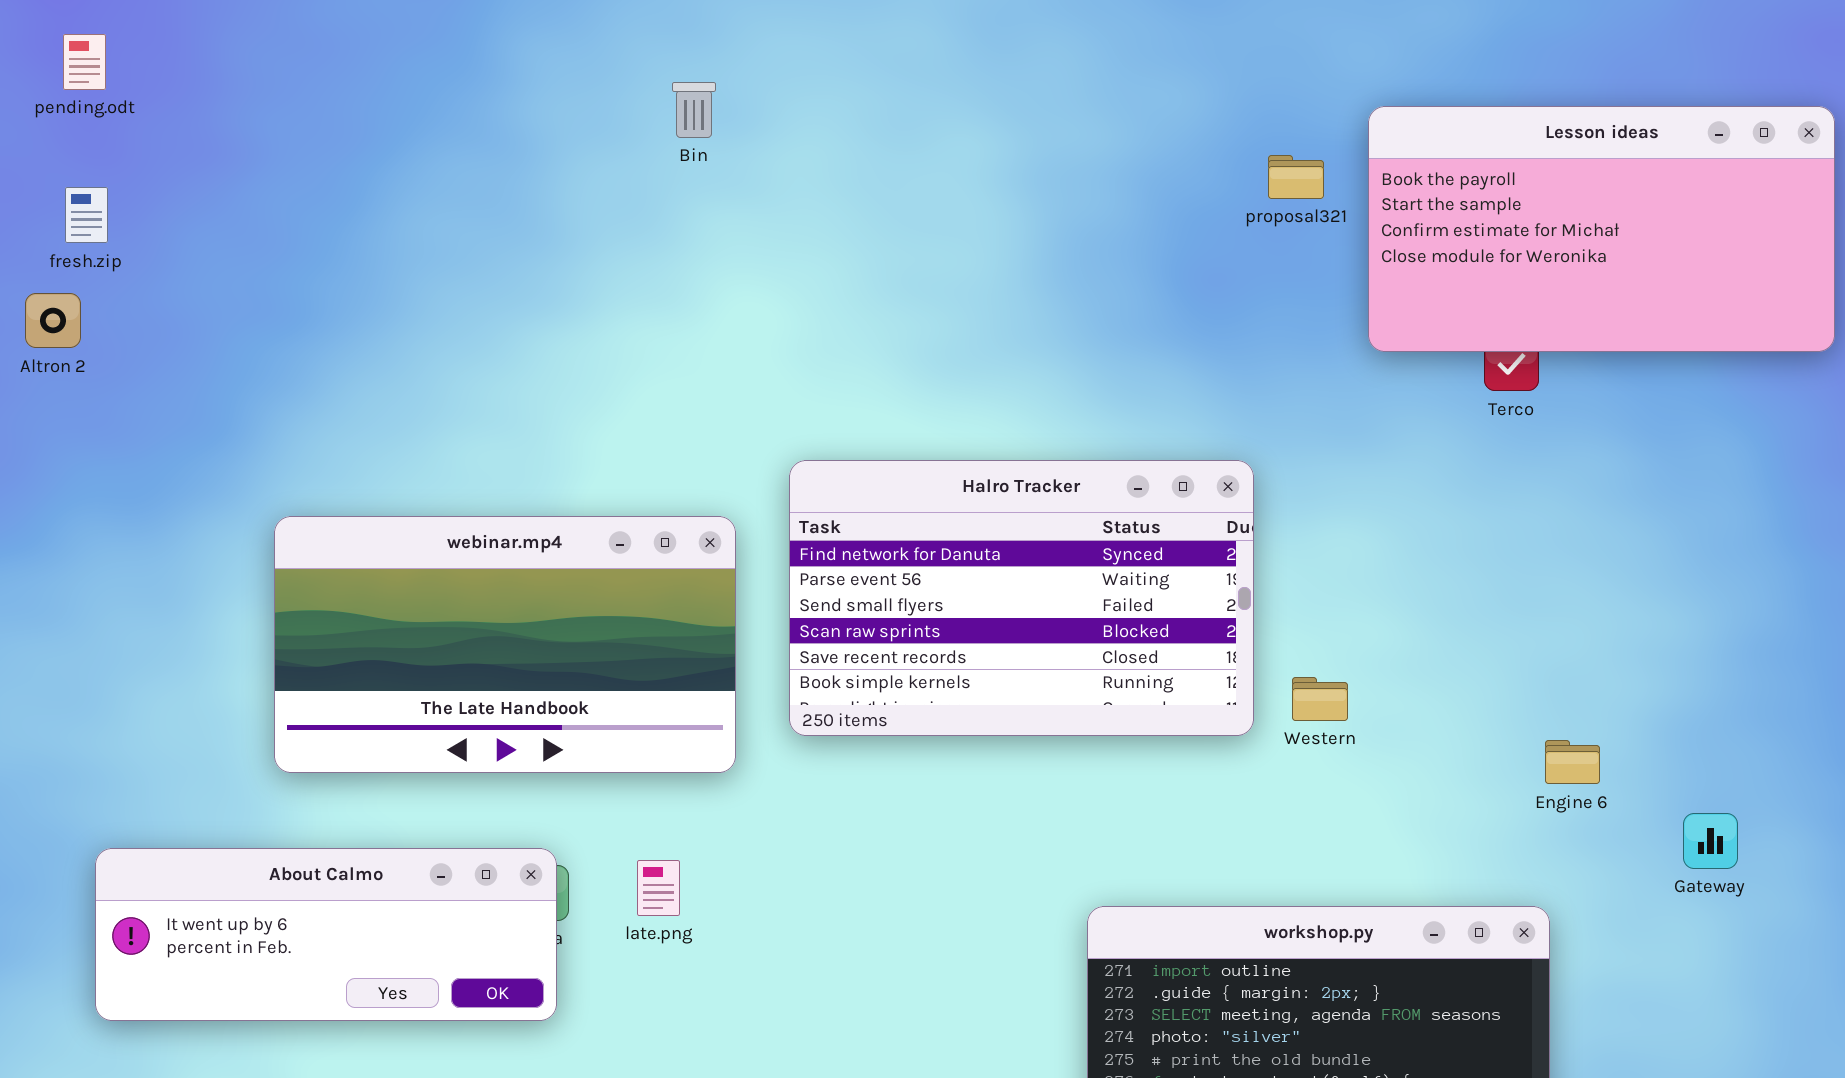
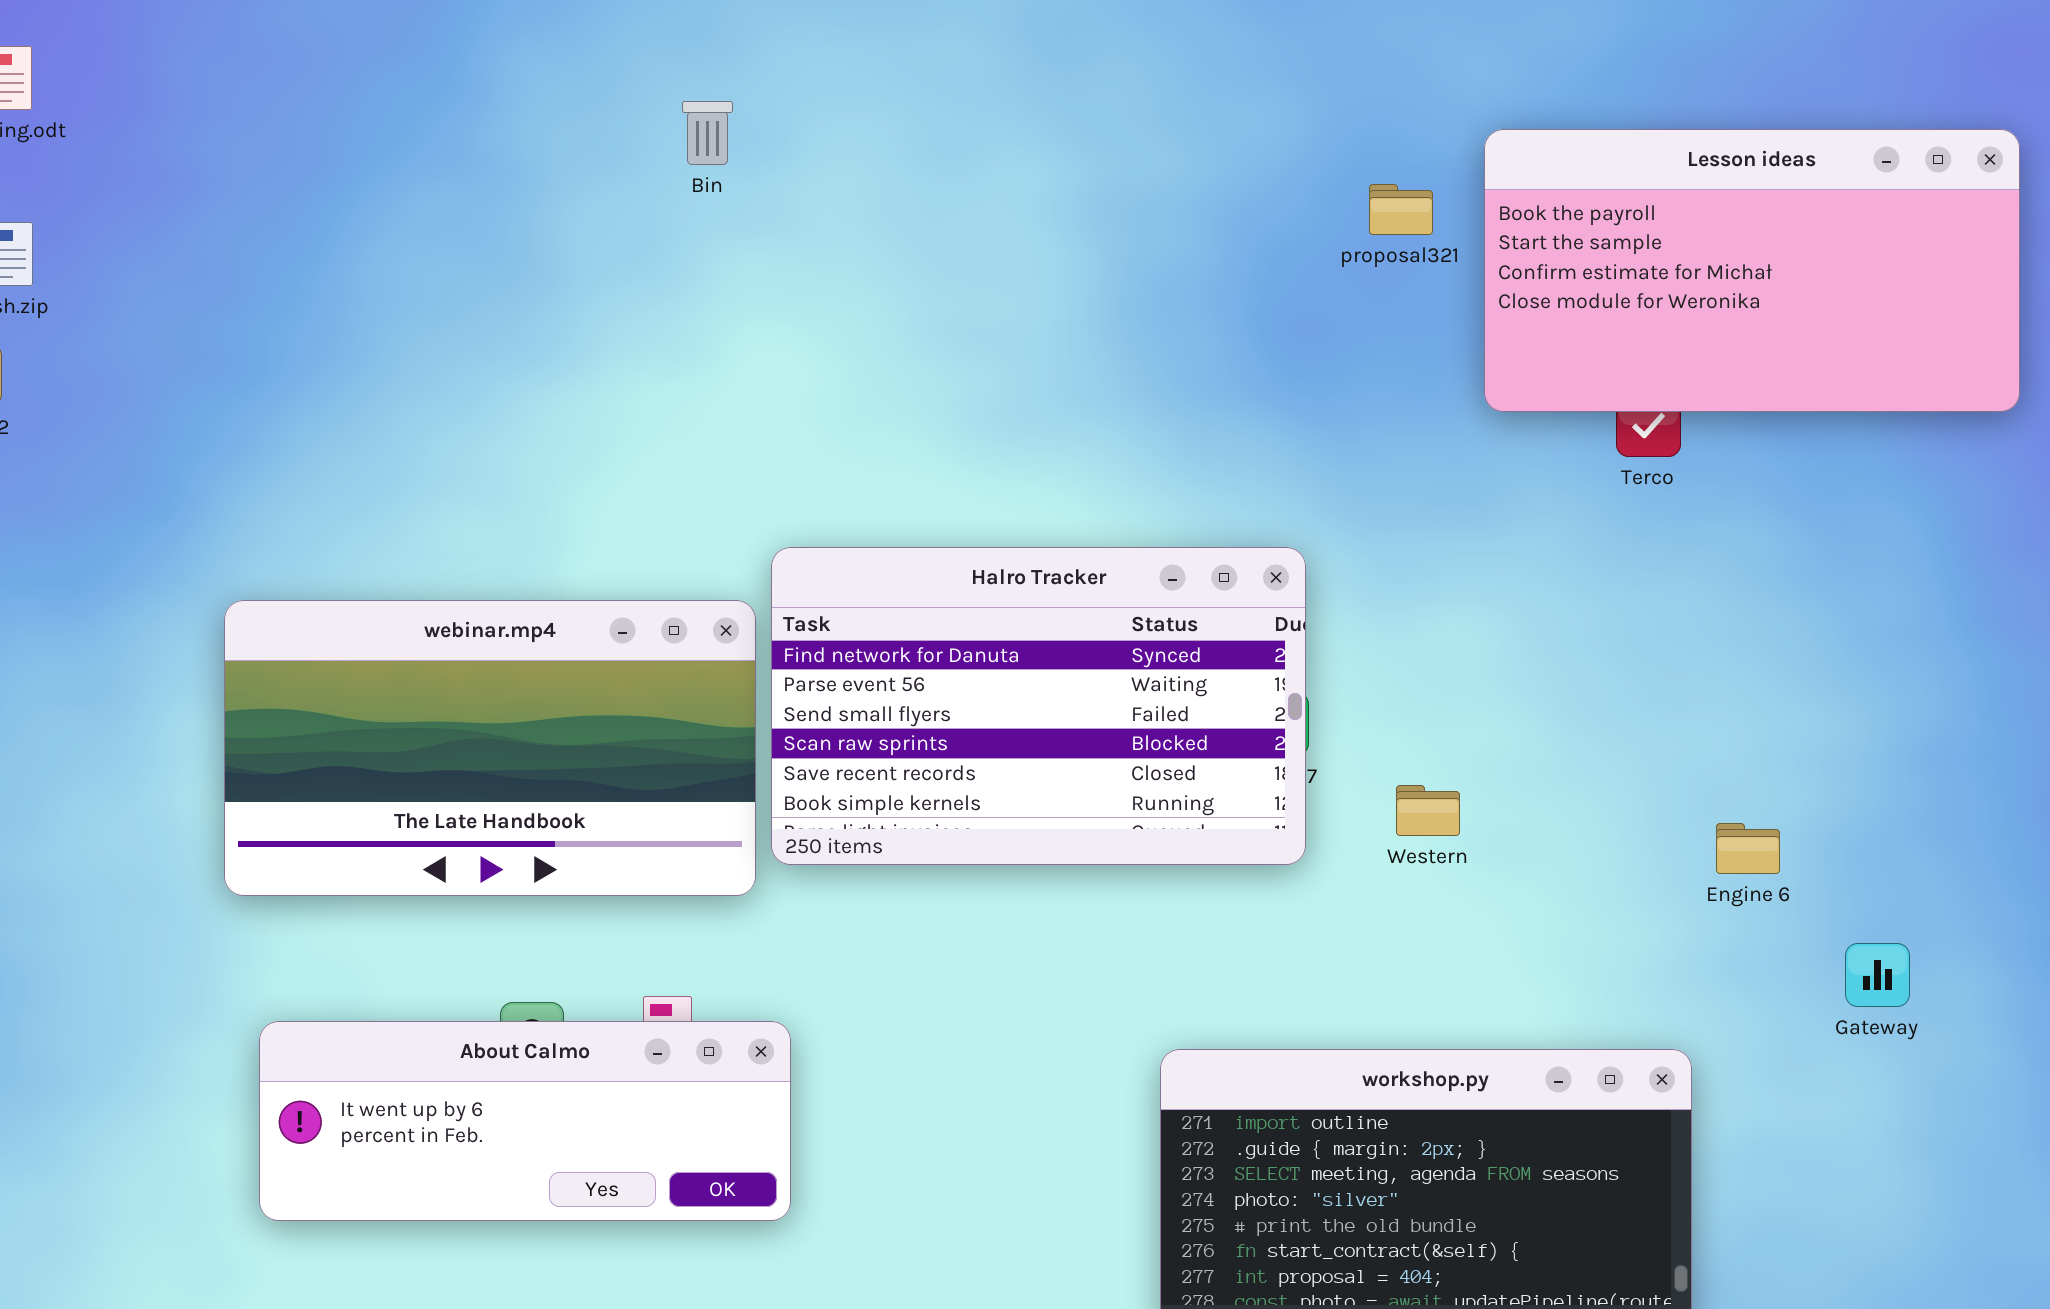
Halro Tracker: [789,460,1254,736] -> [771,547,1306,865], moved
Engine 6: [1545,740,1600,784] -> [1716,823,1780,874], moved
About Calmo: [95,848,557,1021] -> [259,1021,791,1221], moved

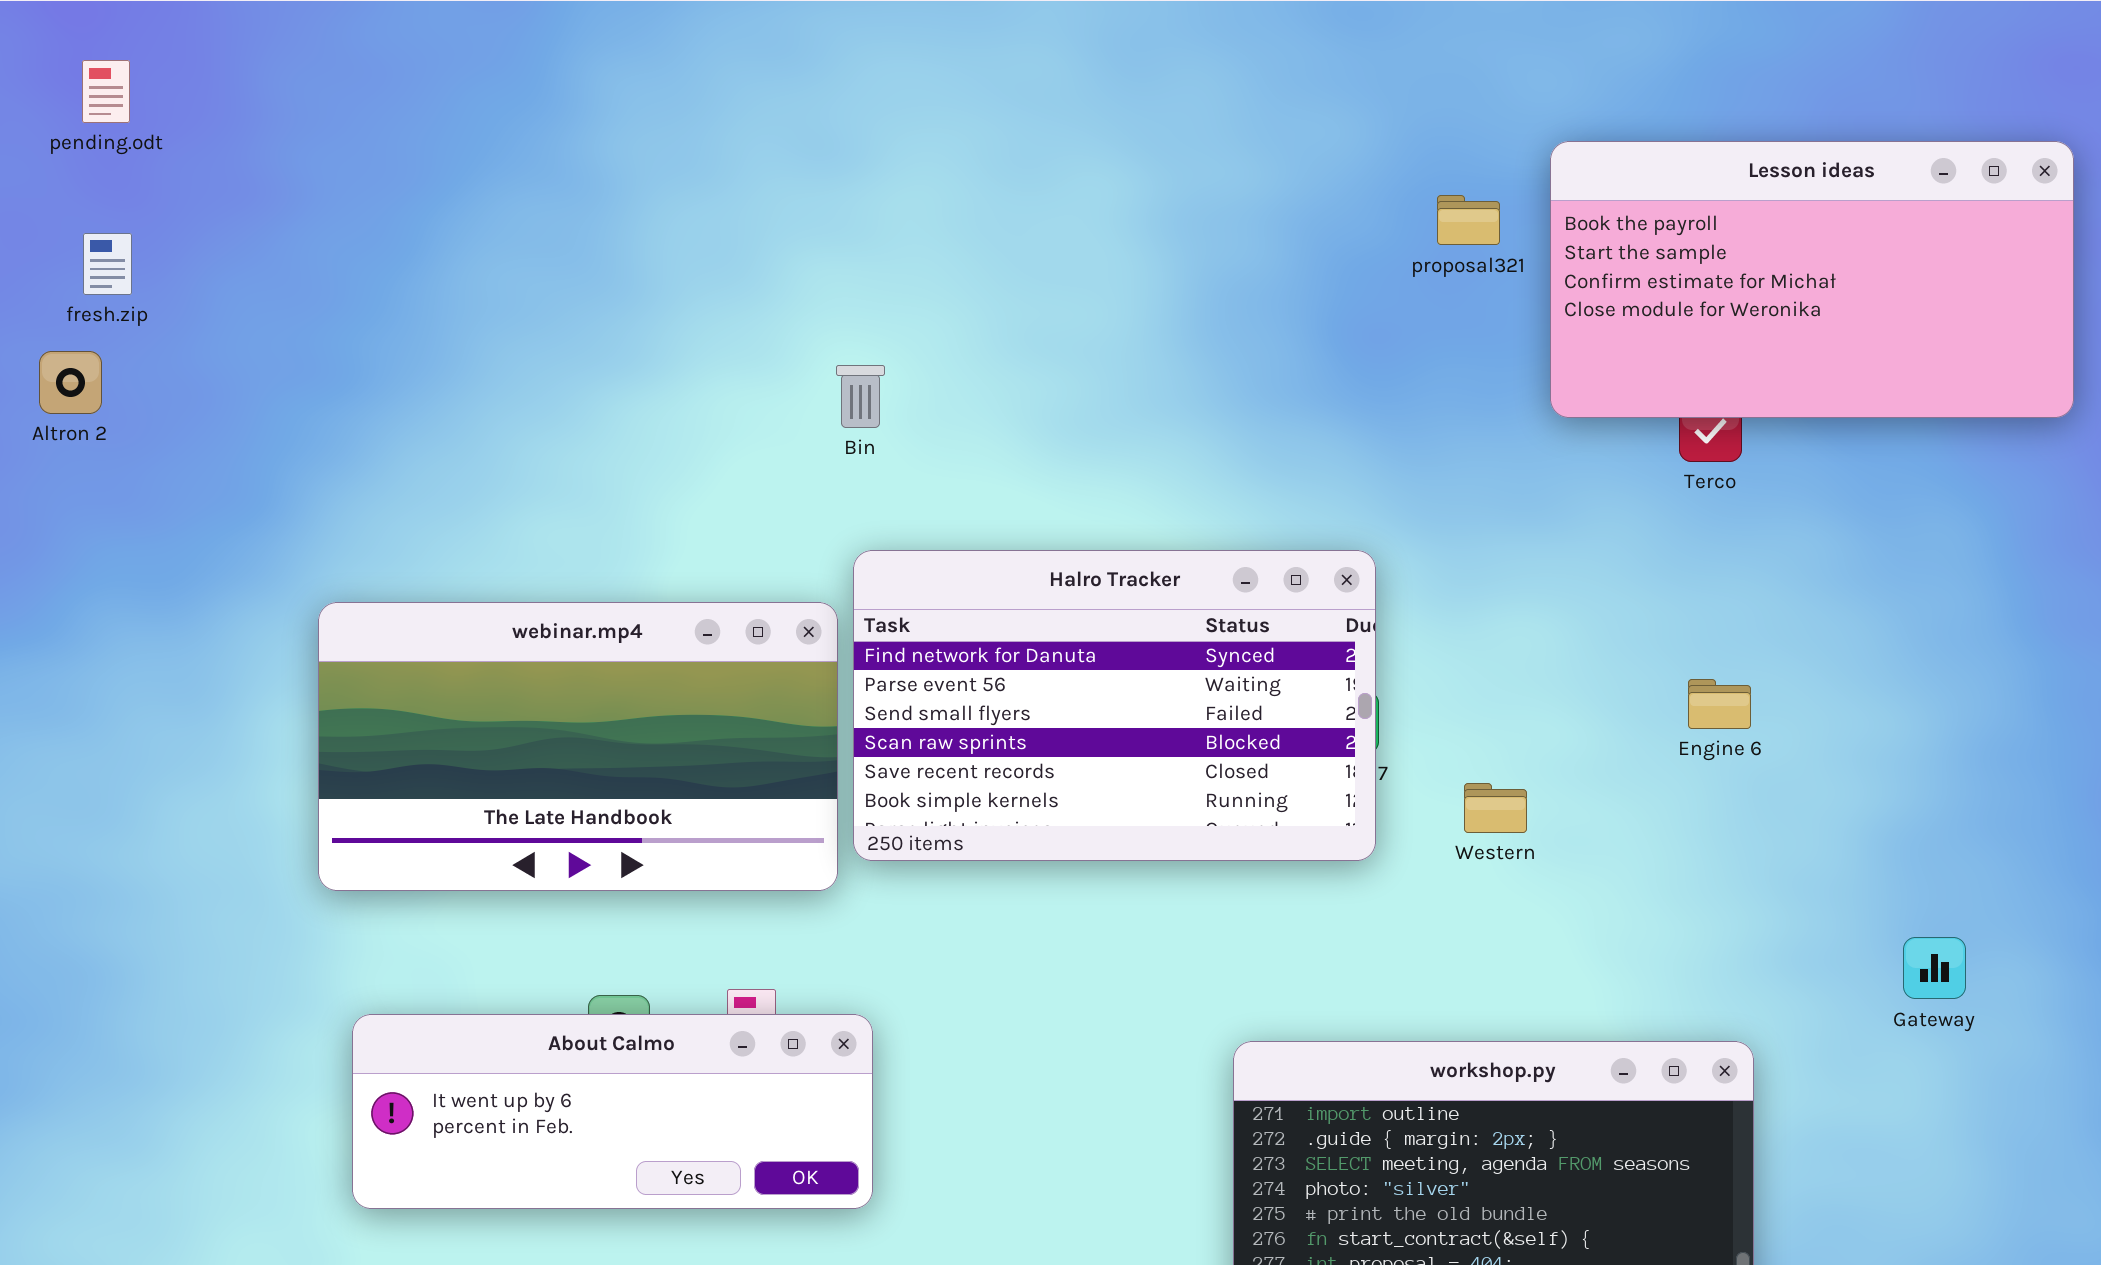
Bin: [682,101,733,165] -> [836,365,885,428], moved
Engine 6: [1716,823,1780,874] -> [1688,679,1751,729], moved

